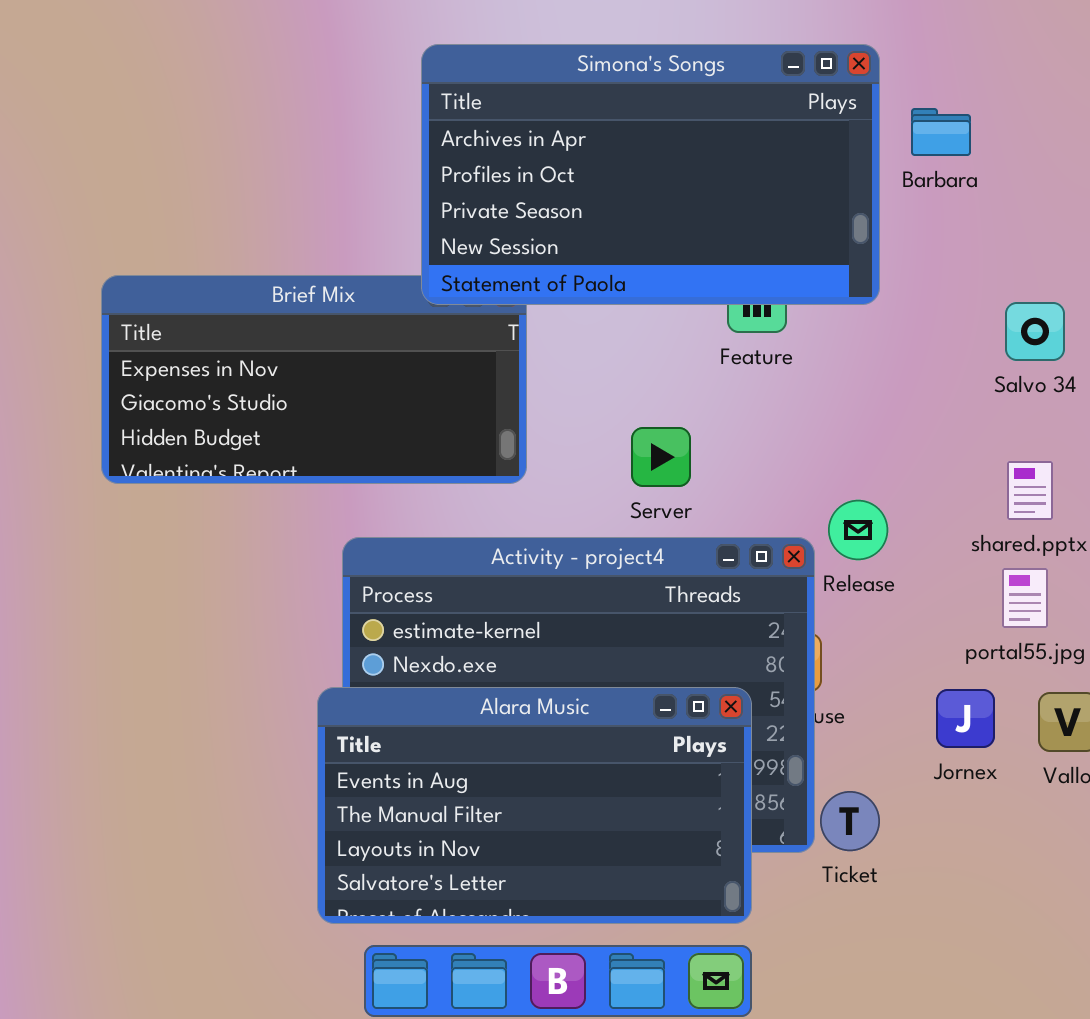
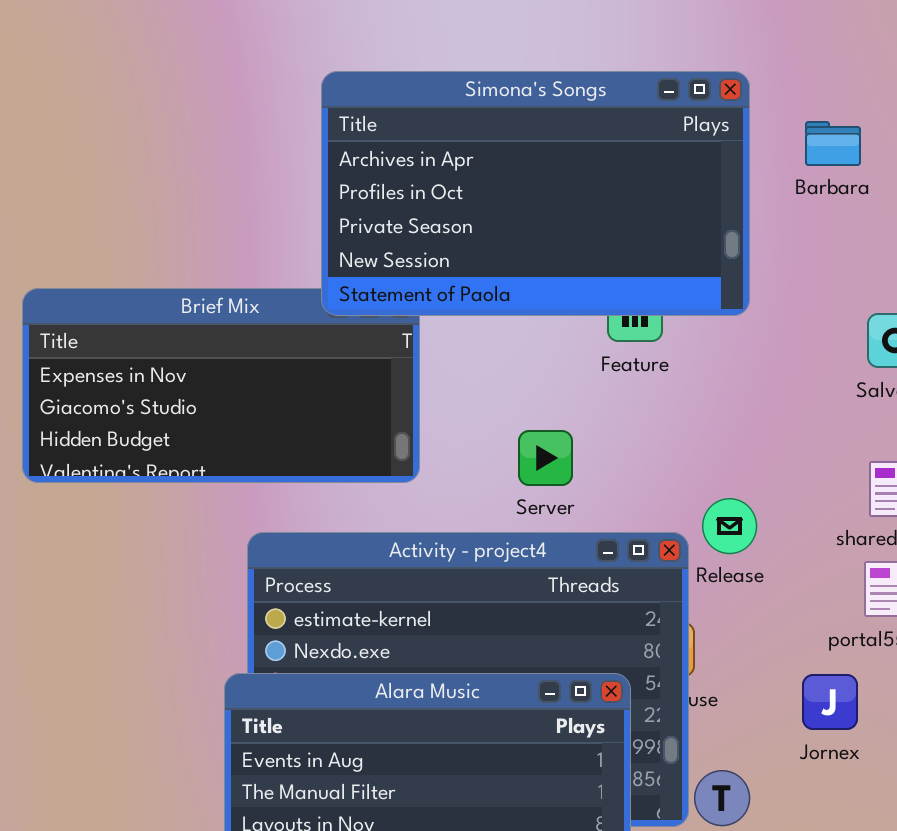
Barbara: [911,108,971,156] -> [805,121,861,166], moved

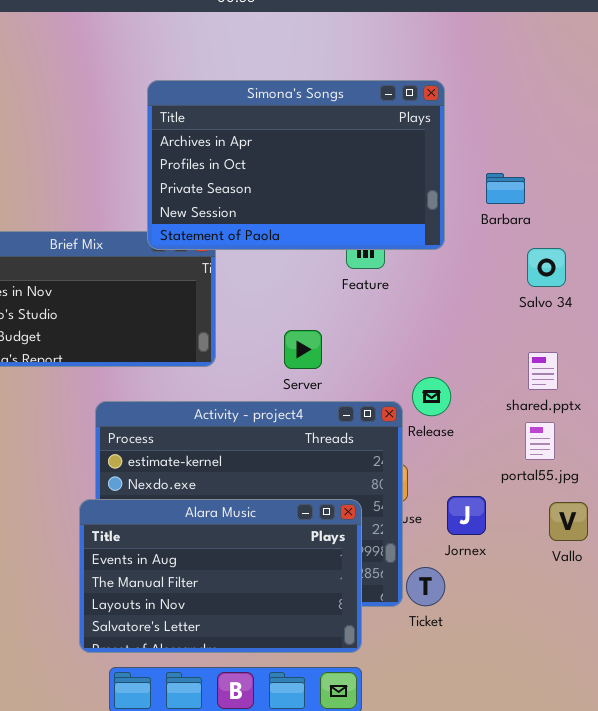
Barbara: [805,121,861,166] -> [486,173,525,204], moved
Jornex: [802,674,858,730] -> [447,496,486,535], moved

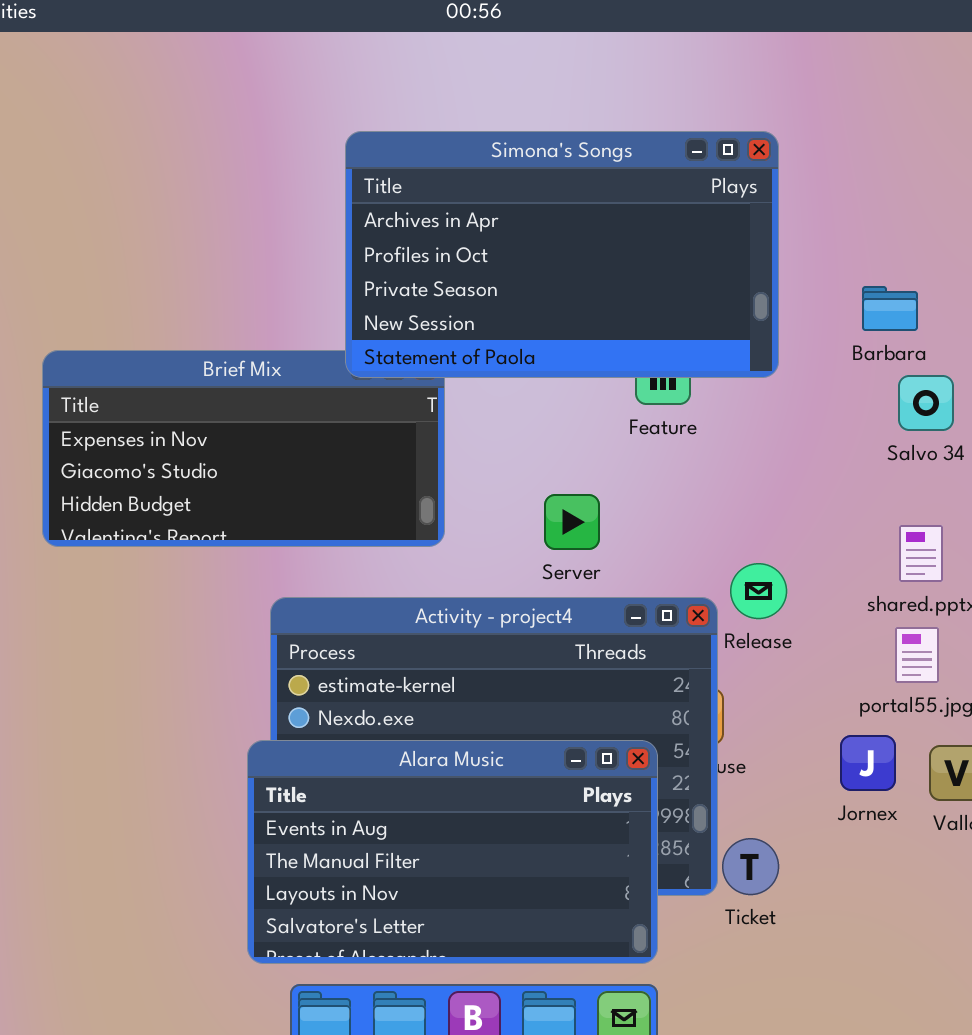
Barbara: [486,173,525,204] -> [862,286,918,331], moved
Jornex: [447,496,486,535] -> [840,735,896,791], moved

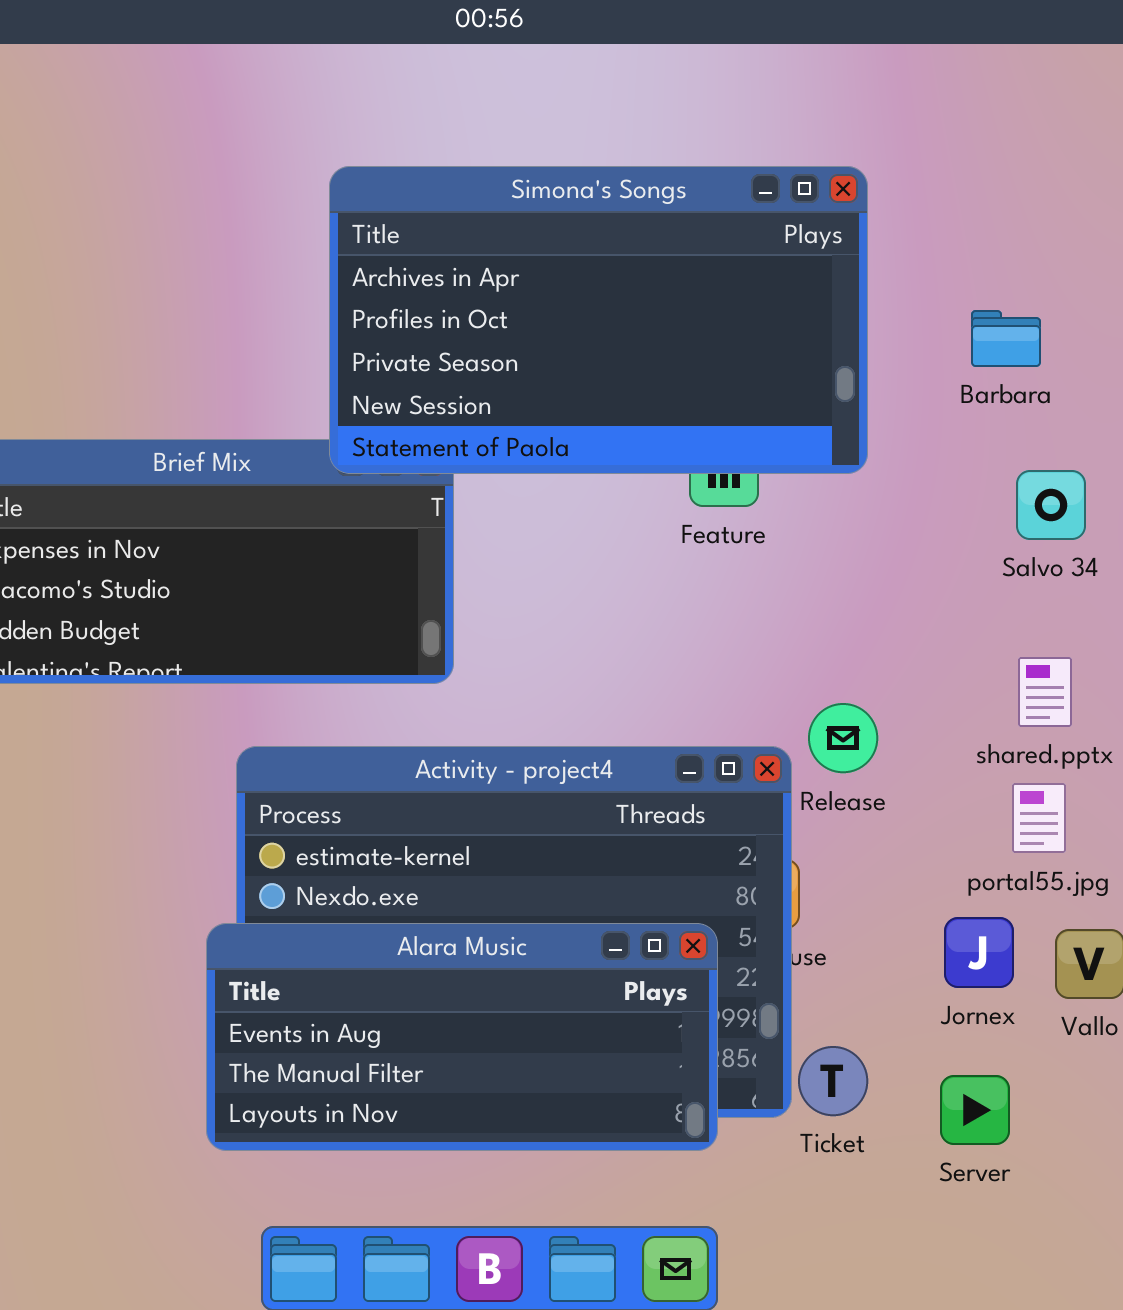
Barbara: [862,286,918,331] -> [971,310,1041,367], moved
Server: [544,494,600,550] -> [940,1075,1010,1145], moved
Alara Music: [247,740,658,964] -> [206,923,718,1151], resized

